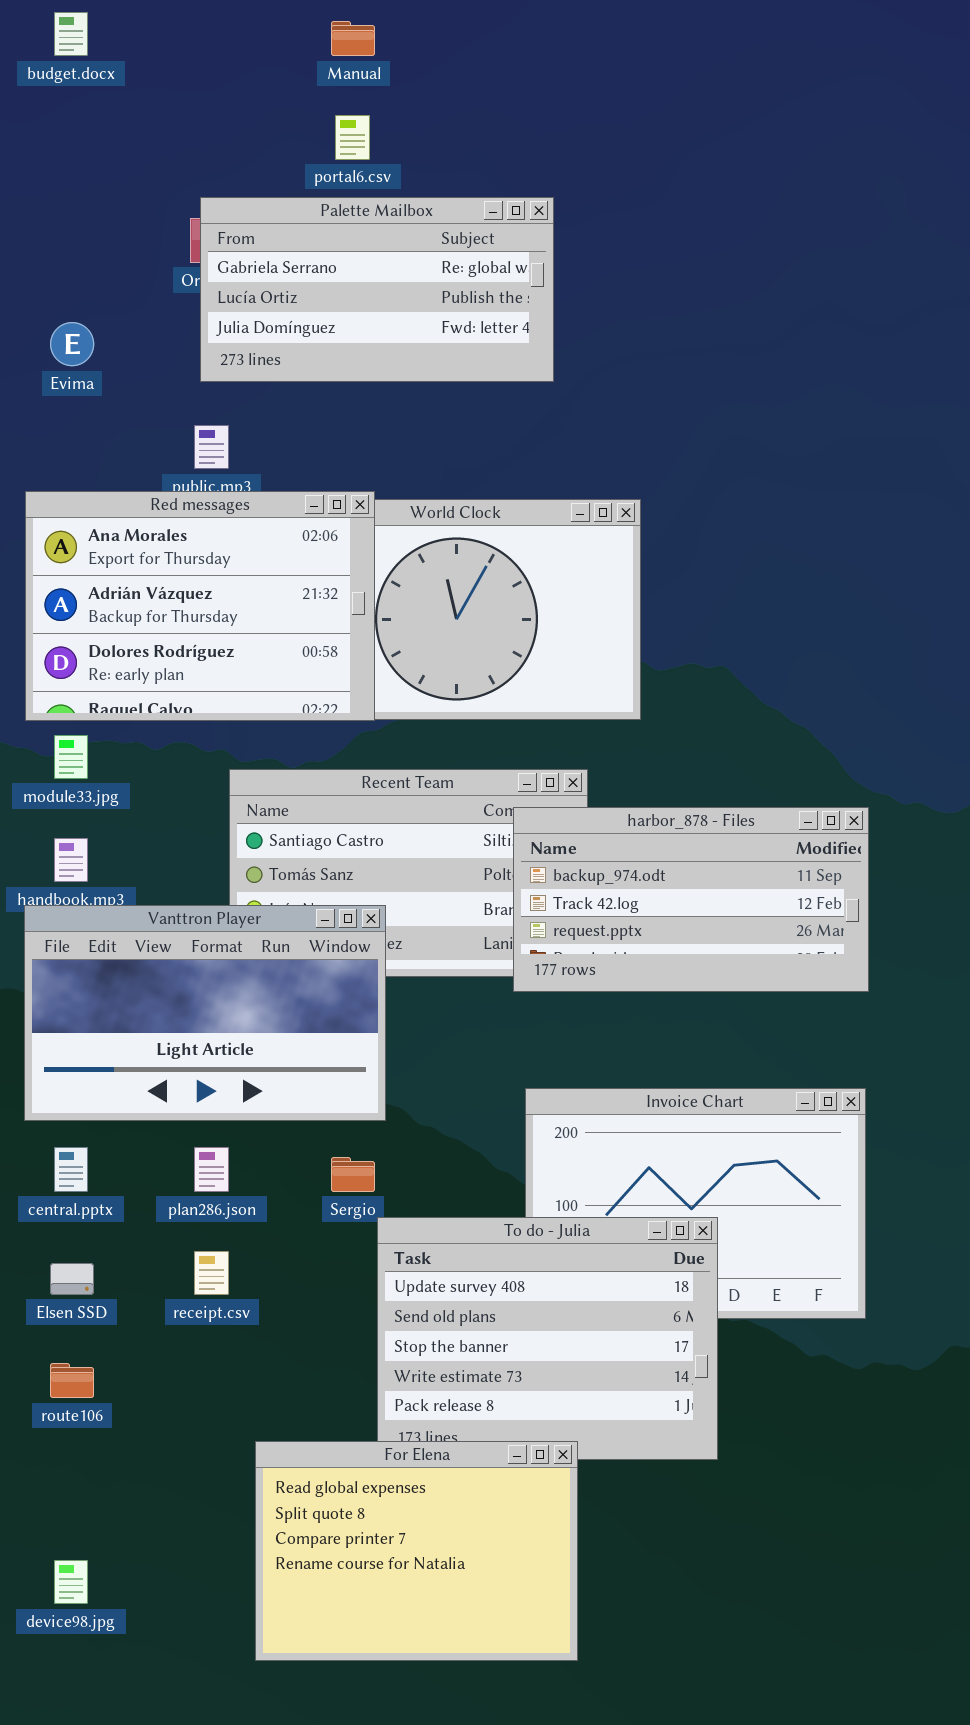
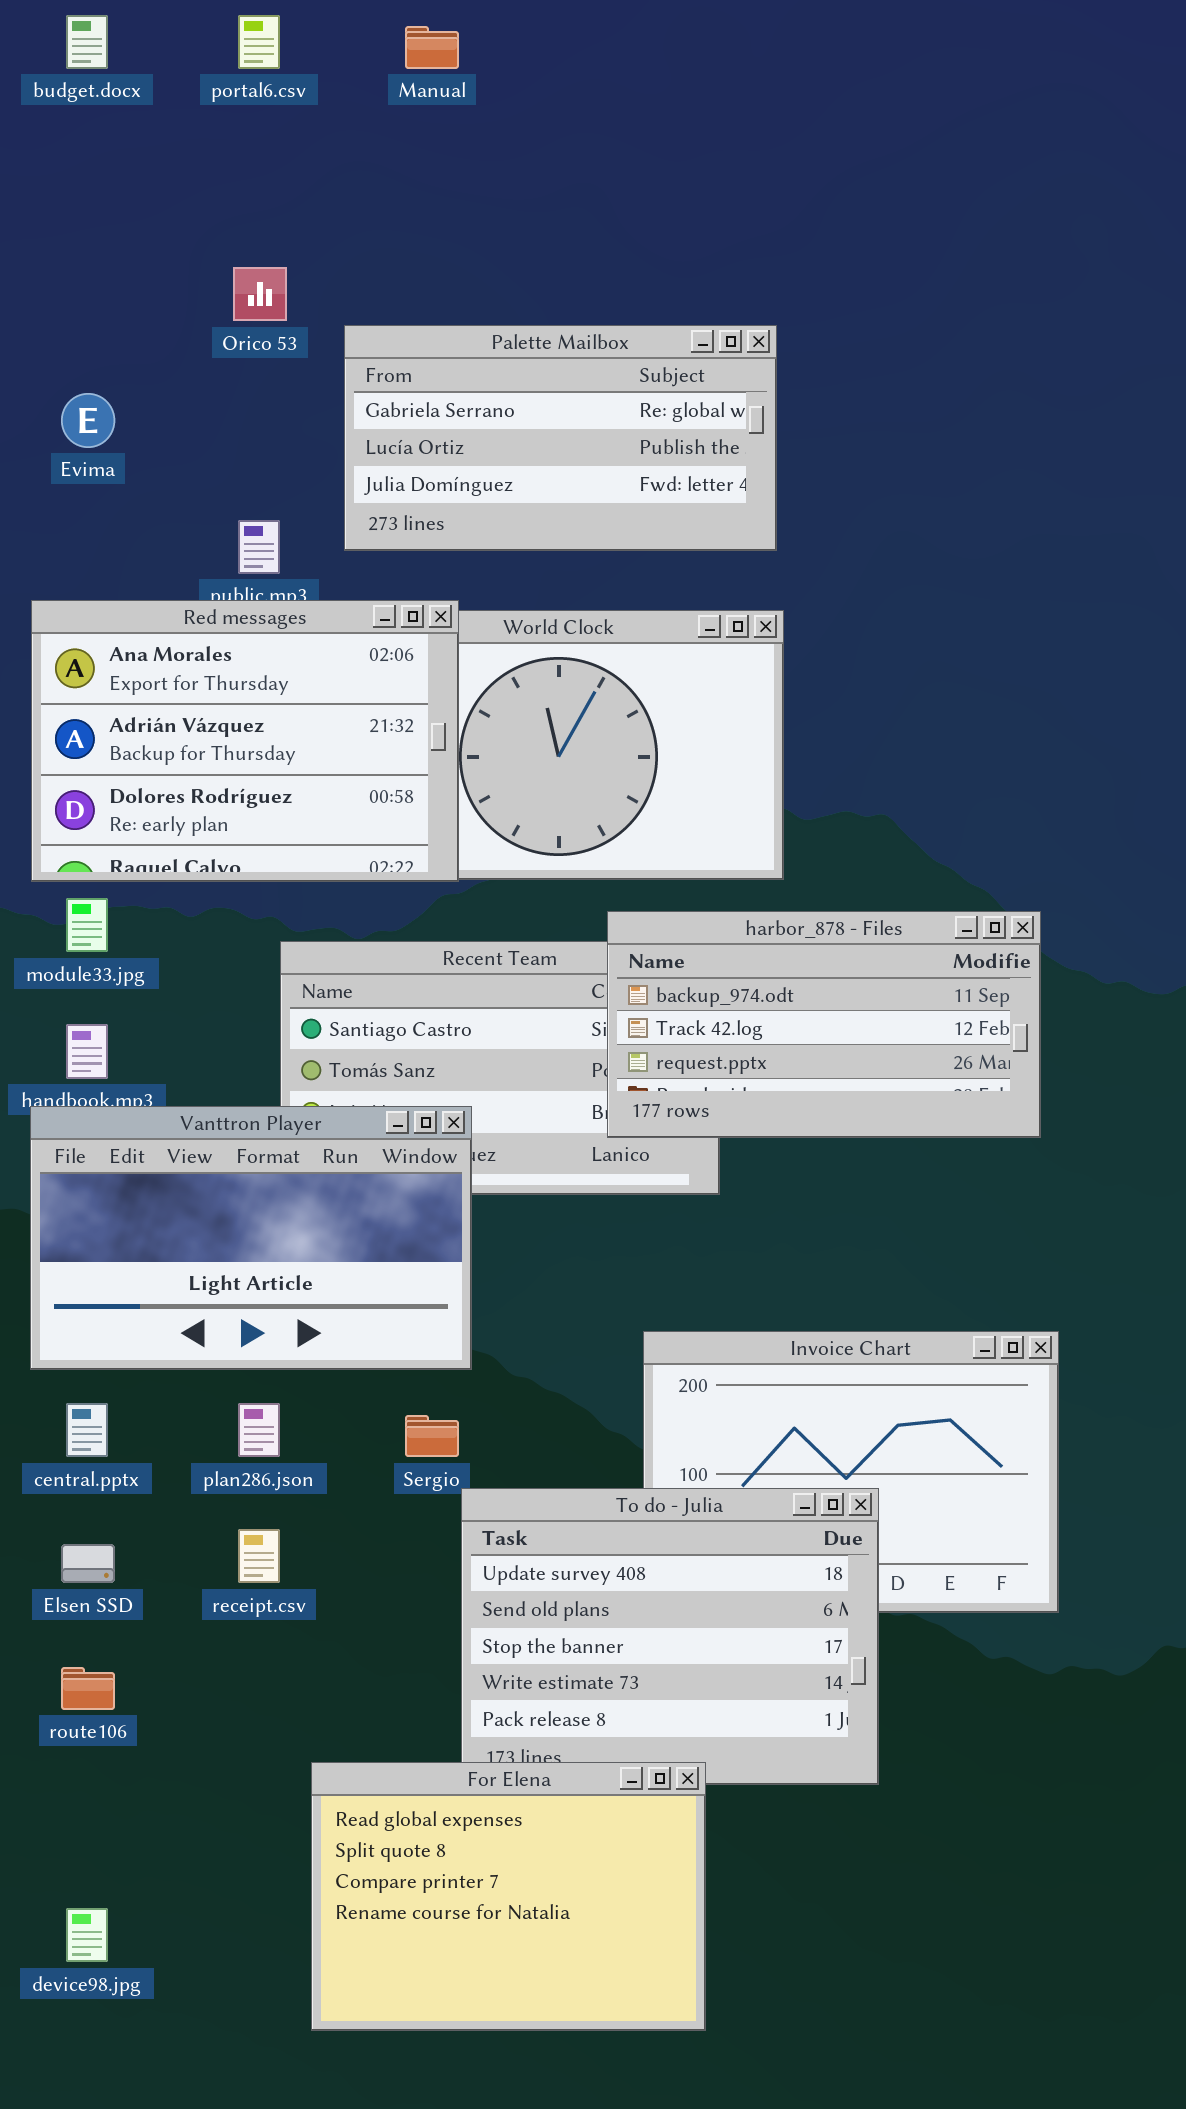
portal6.csv: [335,115,370,160] -> [238,15,280,69], moved
Palette Mailbox: [200,197,554,382] -> [344,325,777,551], moved
harbor_878 - Files: [513,807,869,992] -> [607,911,1041,1138], moved

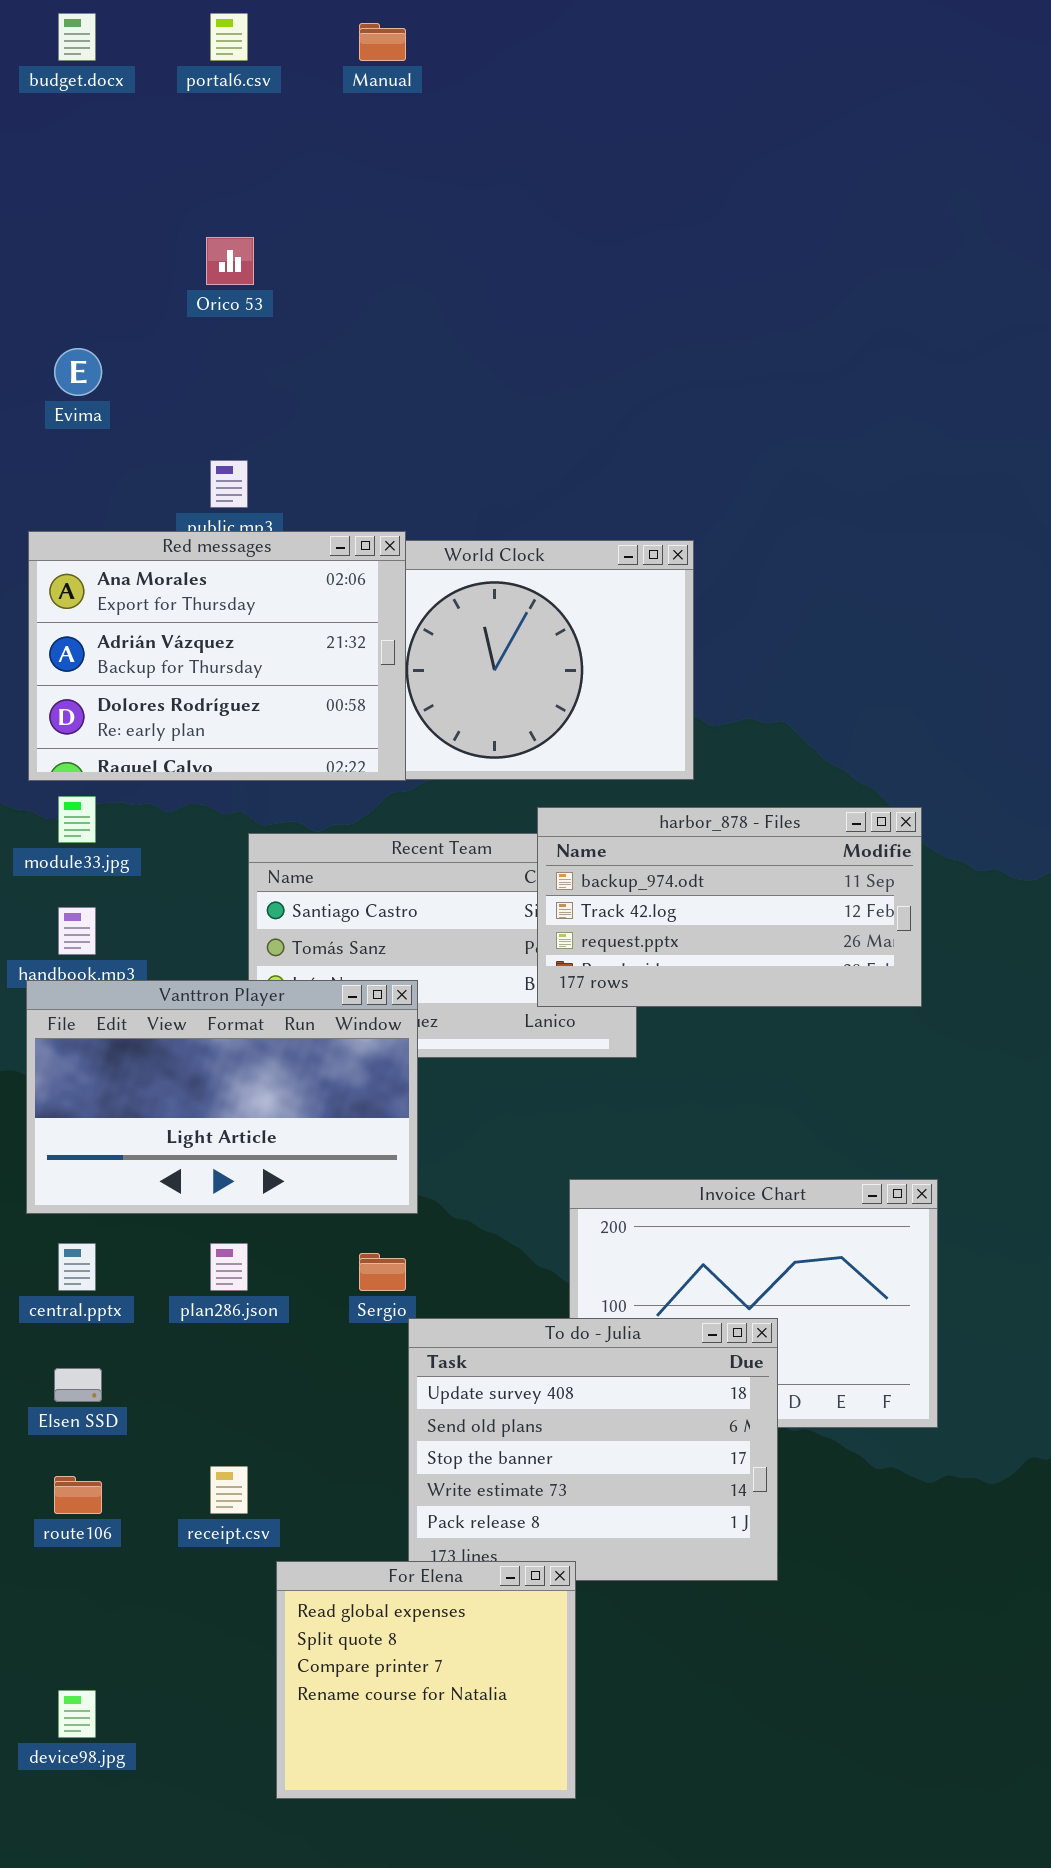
Palette Mailbox: [344,325,777,551] -> none, closed
receipt.csv: [238,1529,280,1583] -> [210,1466,248,1514], moved
For Elena: [311,1762,706,2031] -> [276,1561,576,1799], resized

